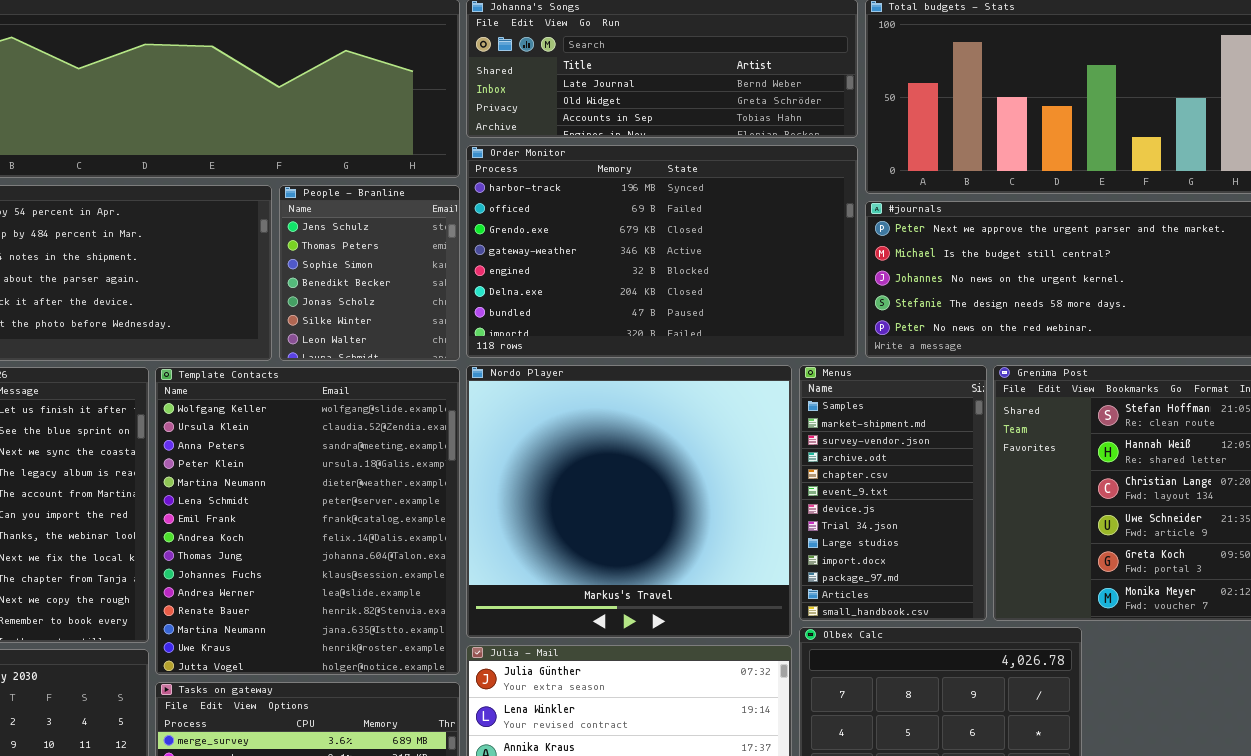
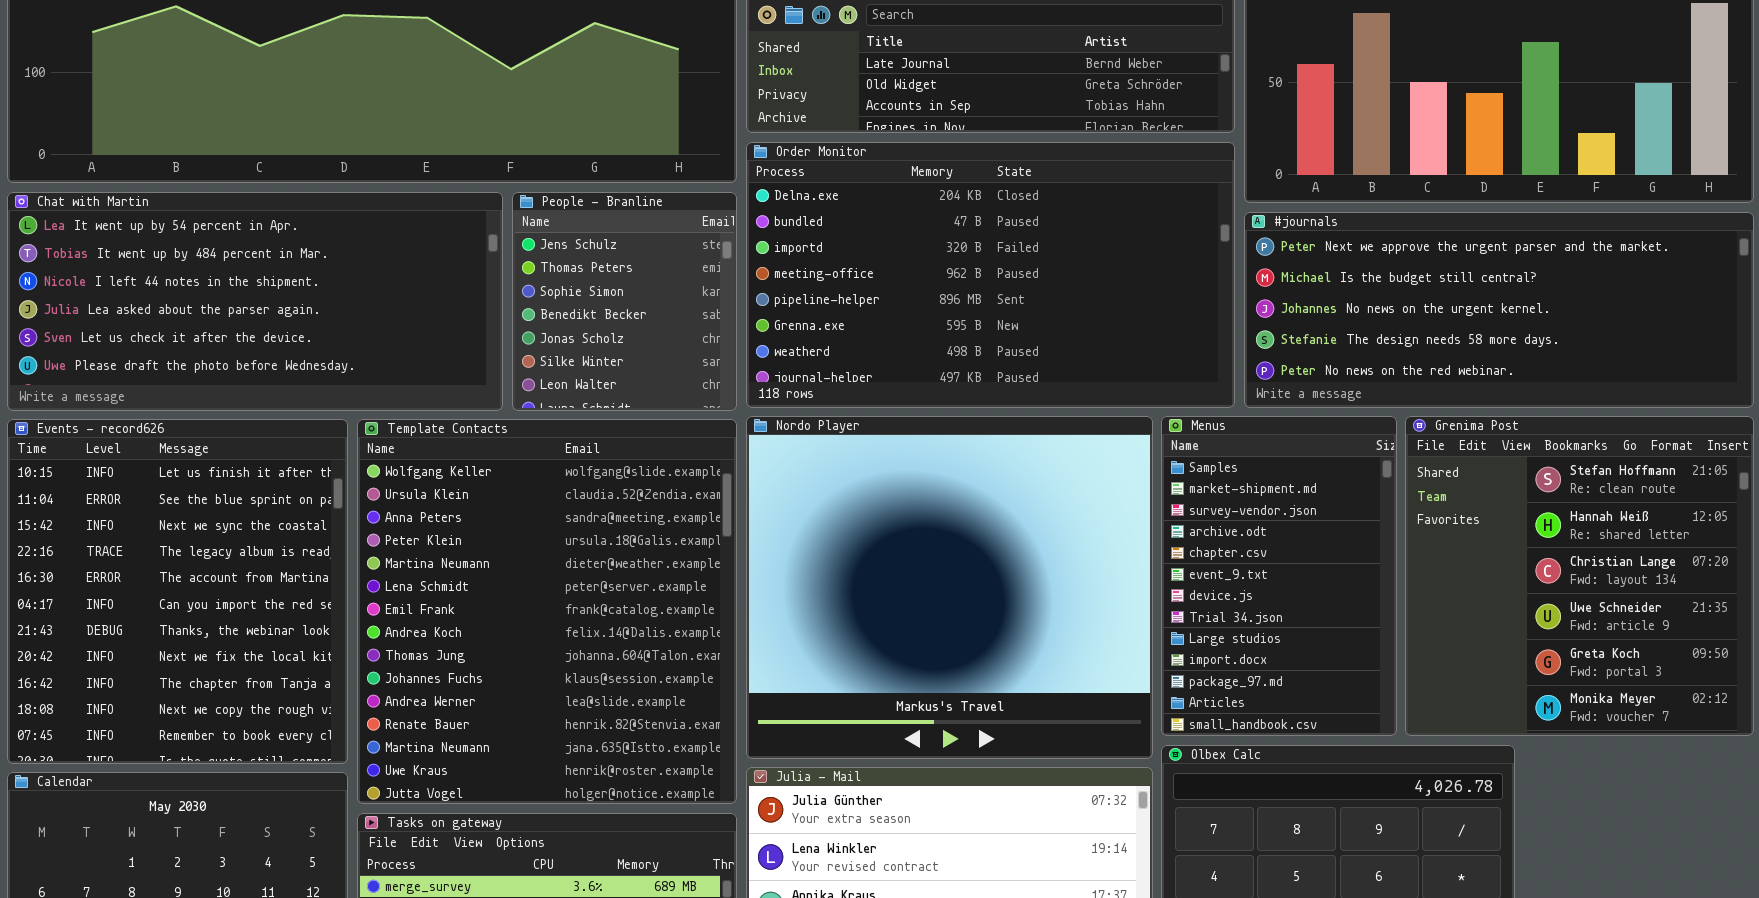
Order Monitor: [466,145,858,358] -> [746,142,1235,408], scrolled down 5 rows

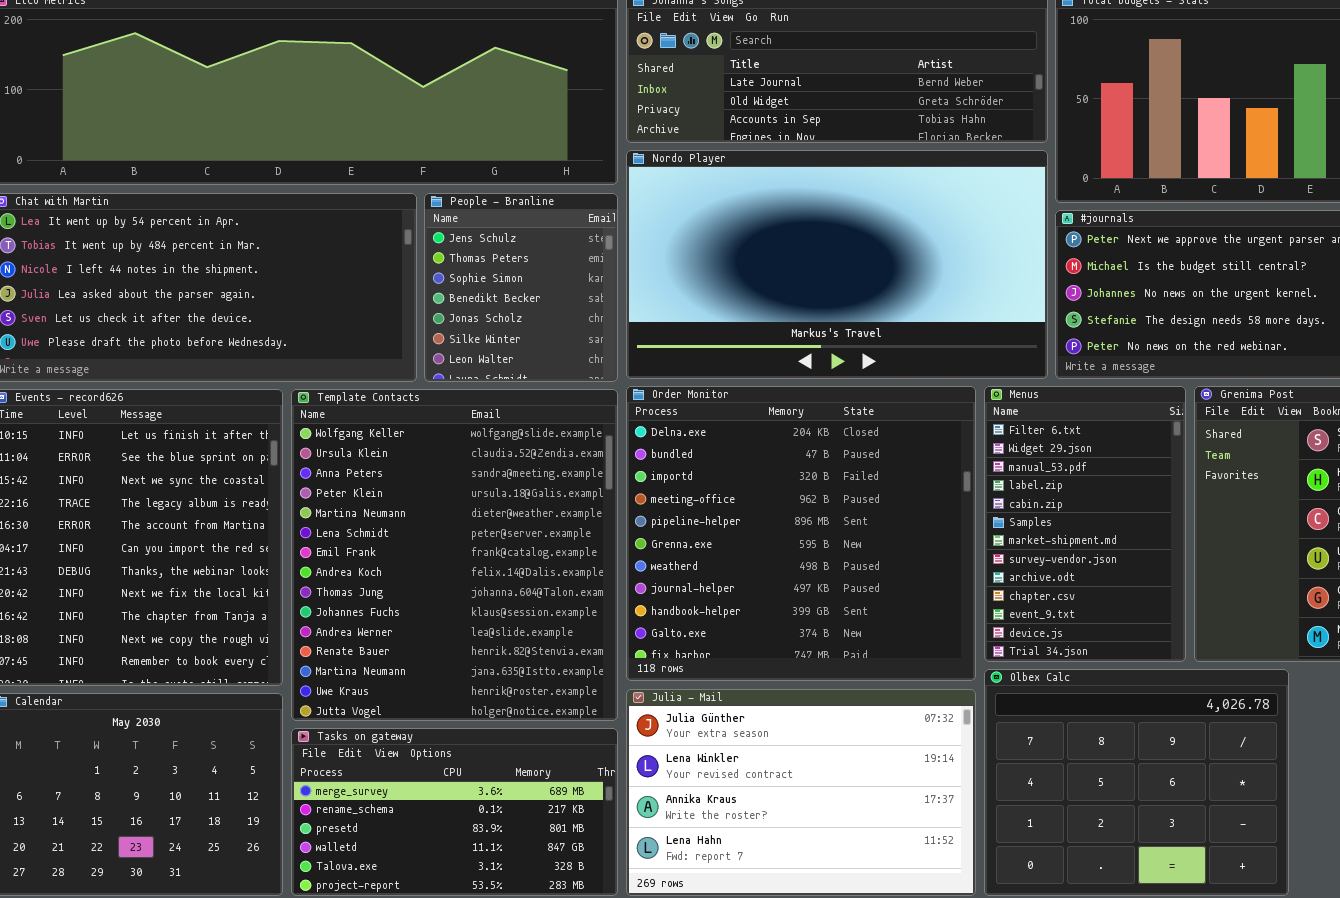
Order Monitor: [746,142,1235,408] -> [626,386,976,681], moved, resized
Nordo Player: [746,416,1153,759] -> [626,150,1048,379], moved, resized
Menus: [1161,416,1397,736] -> [984,386,1186,662], scrolled up 5 rows

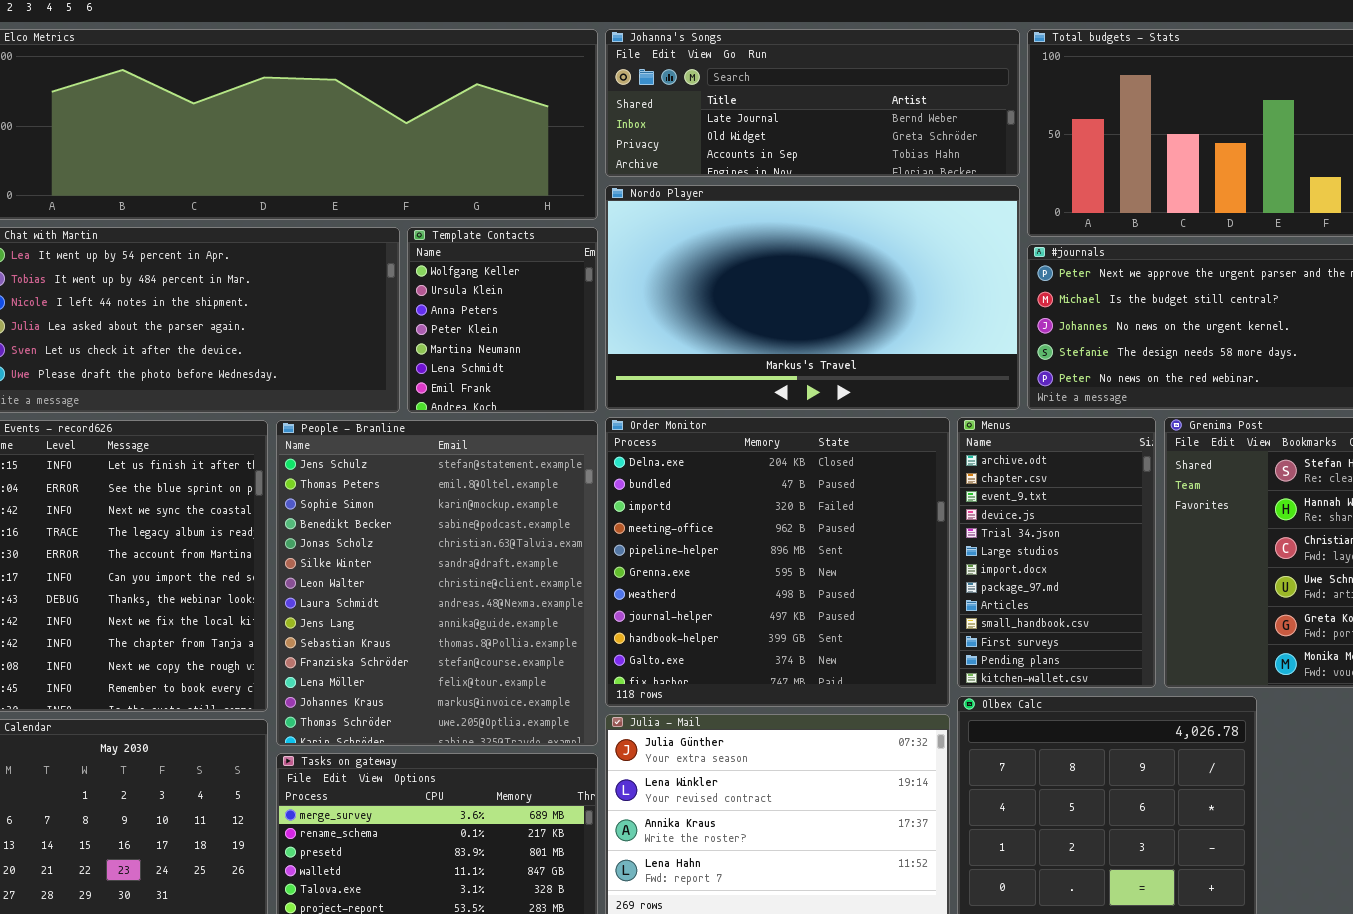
People - Branline: [424,193,618,382] -> [276,420,598,746], moved, resized
Menus: [984,386,1186,662] -> [957,417,1156,688], scrolled down 8 rows
Template Contacts: [291,389,618,721] -> [407,227,598,413], moved, resized

